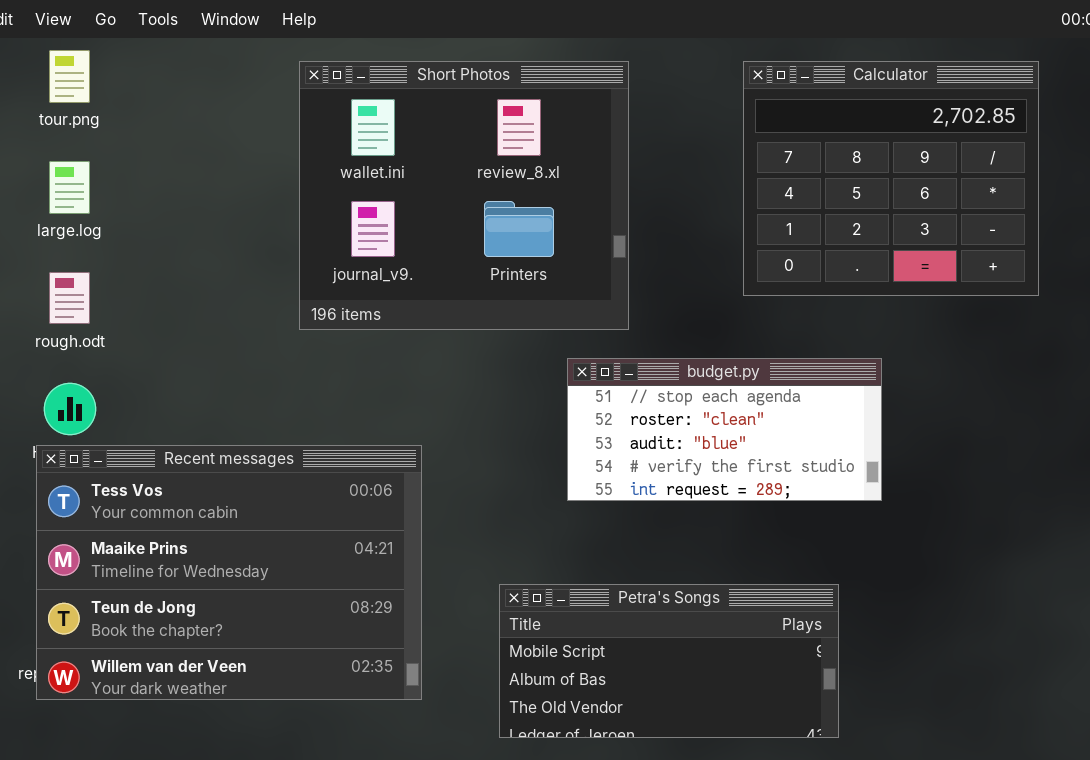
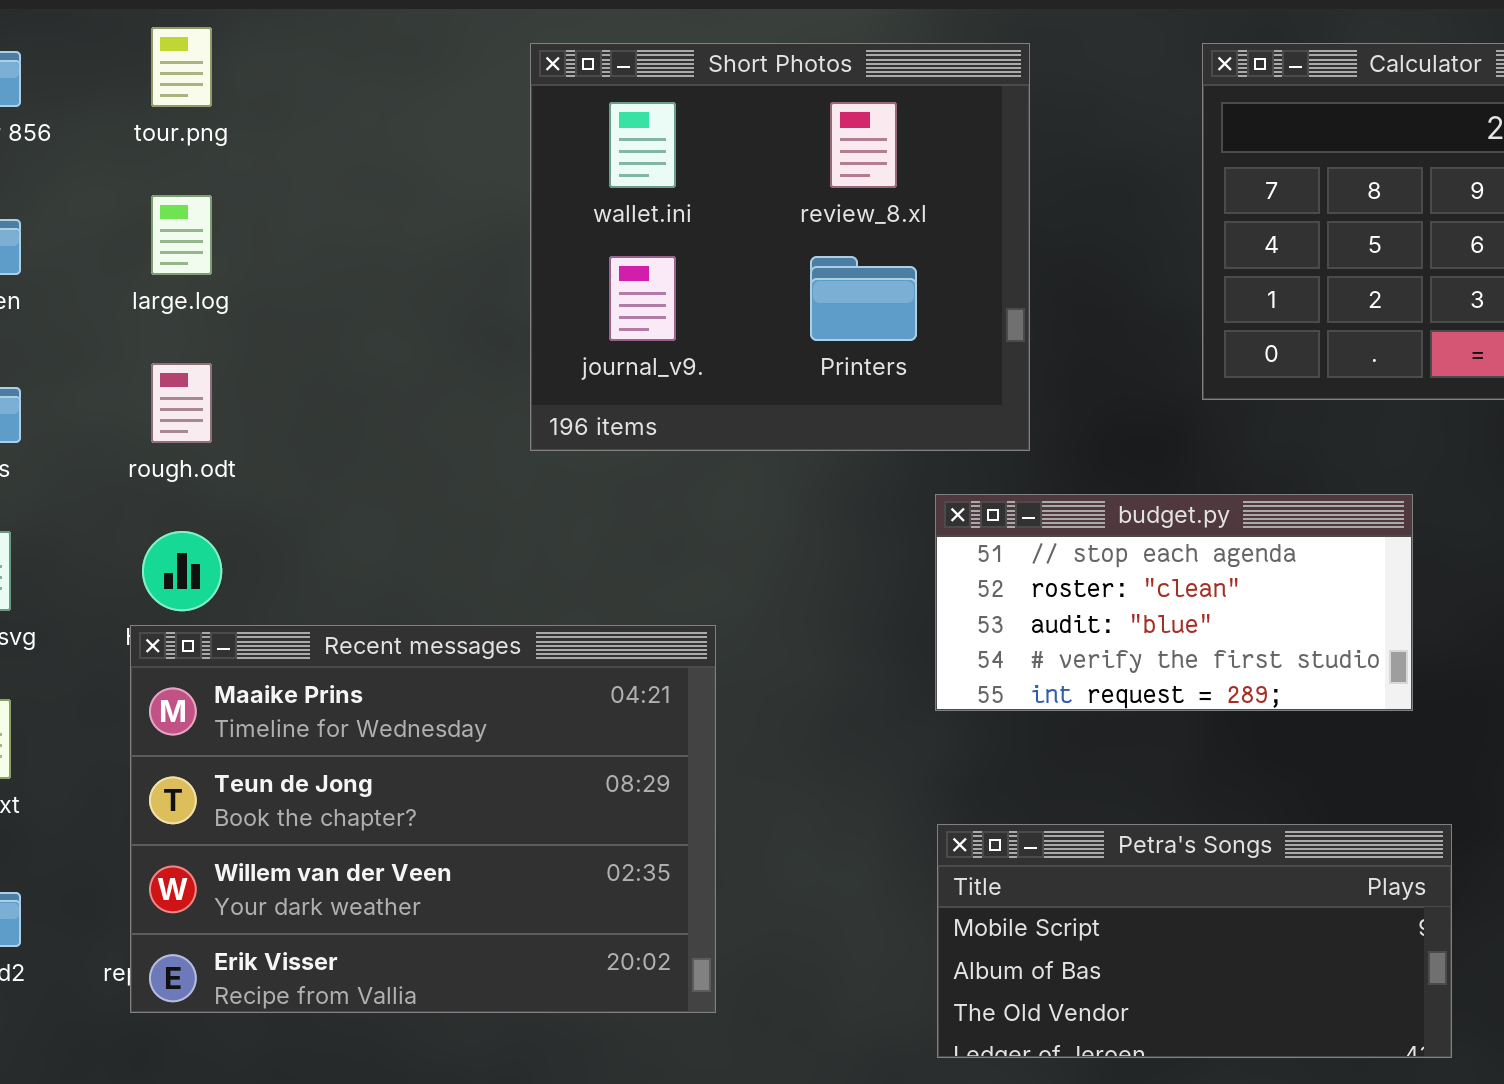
Recent messages: [36,445,422,700] -> [130,625,716,1013], scrolled down 1 row
Petra's Songs: [499,584,839,738] -> [937,824,1452,1058], moved

